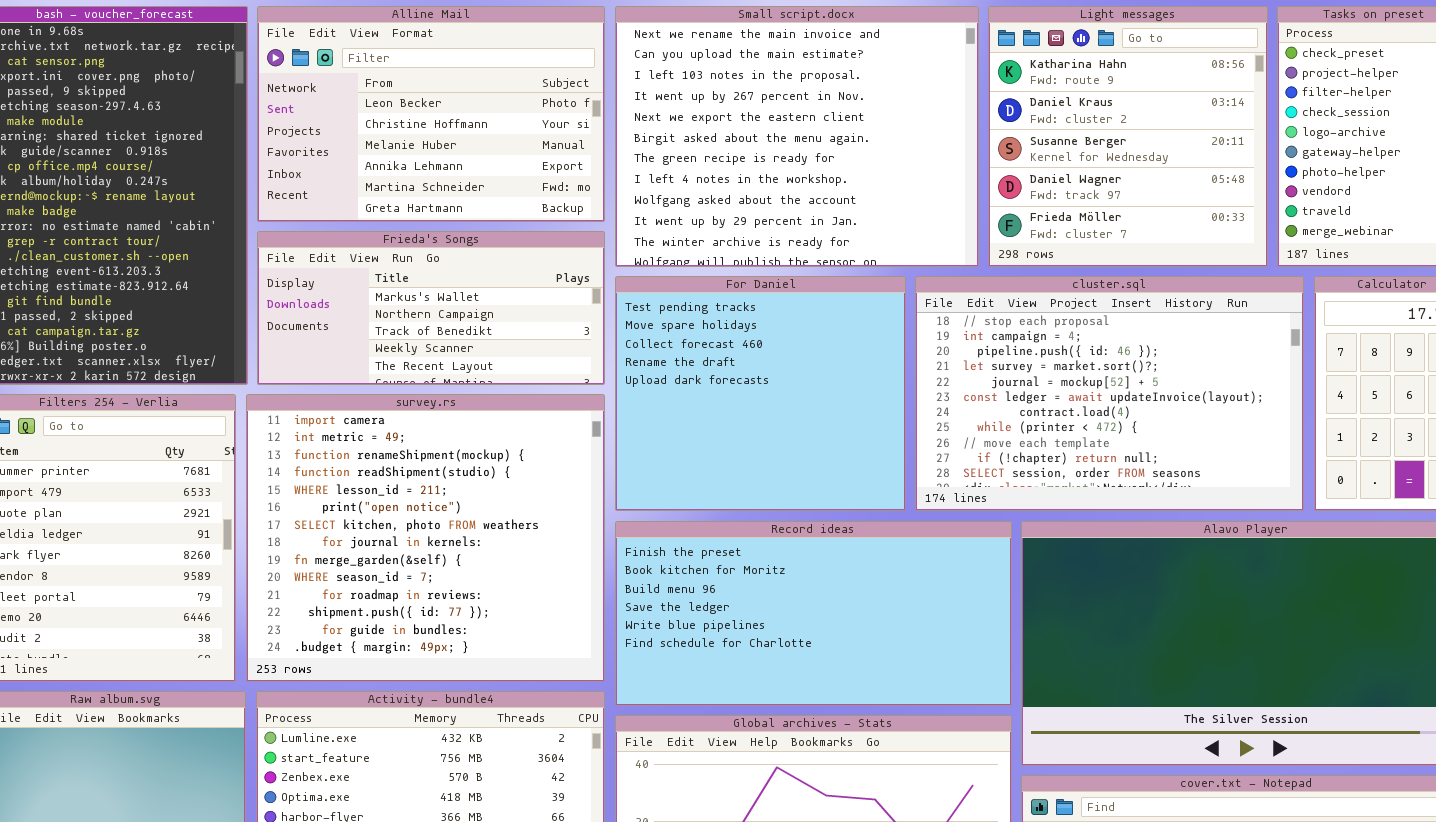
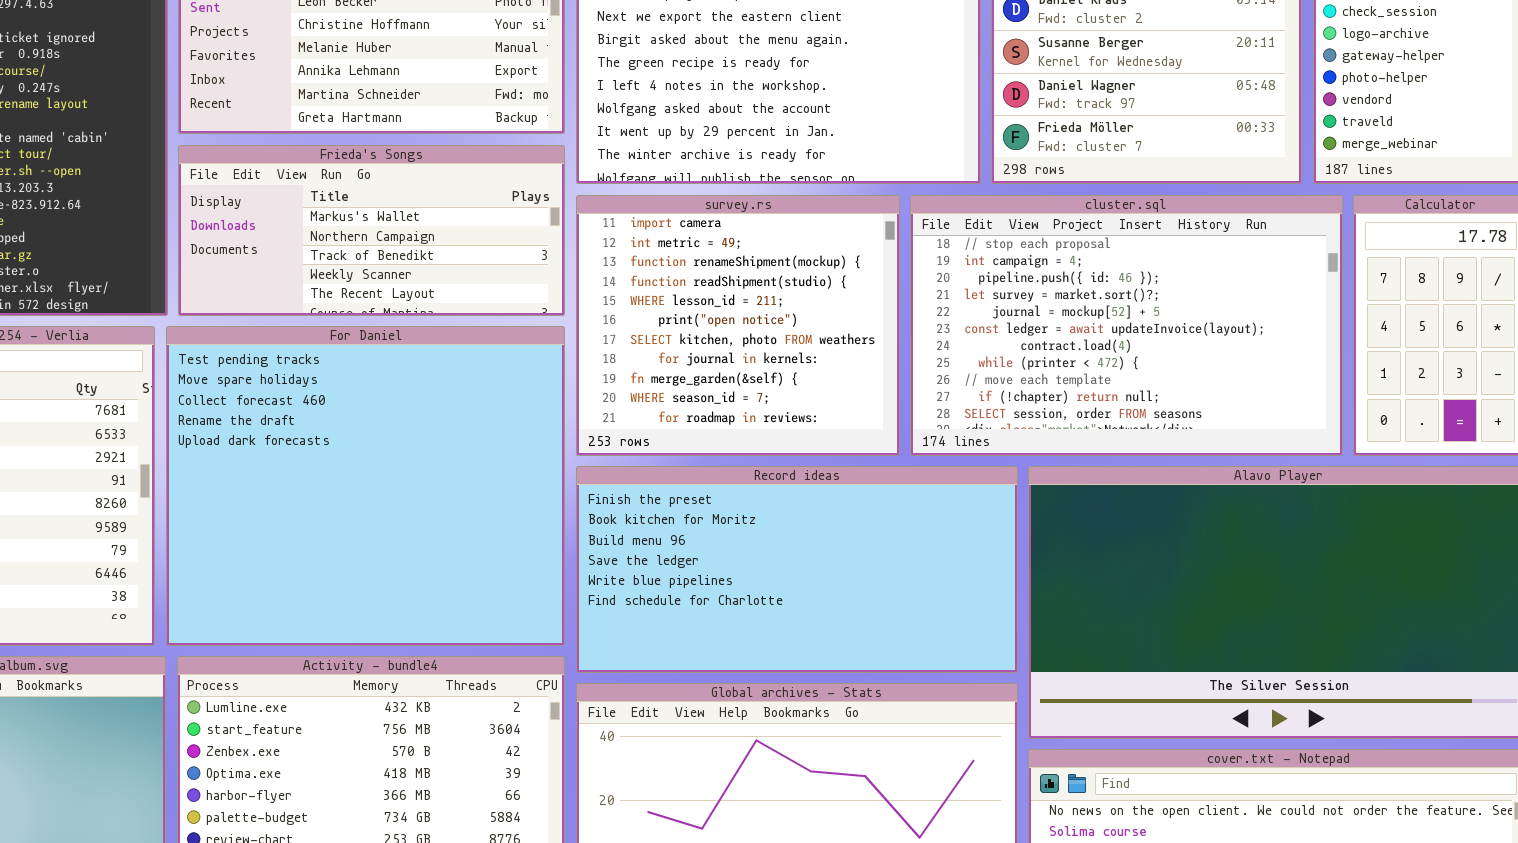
For Daniel: [615,276,906,511] -> [166,326,565,646], moved, resized
survey.rs: [246,394,605,682] -> [576,195,900,456], moved, resized

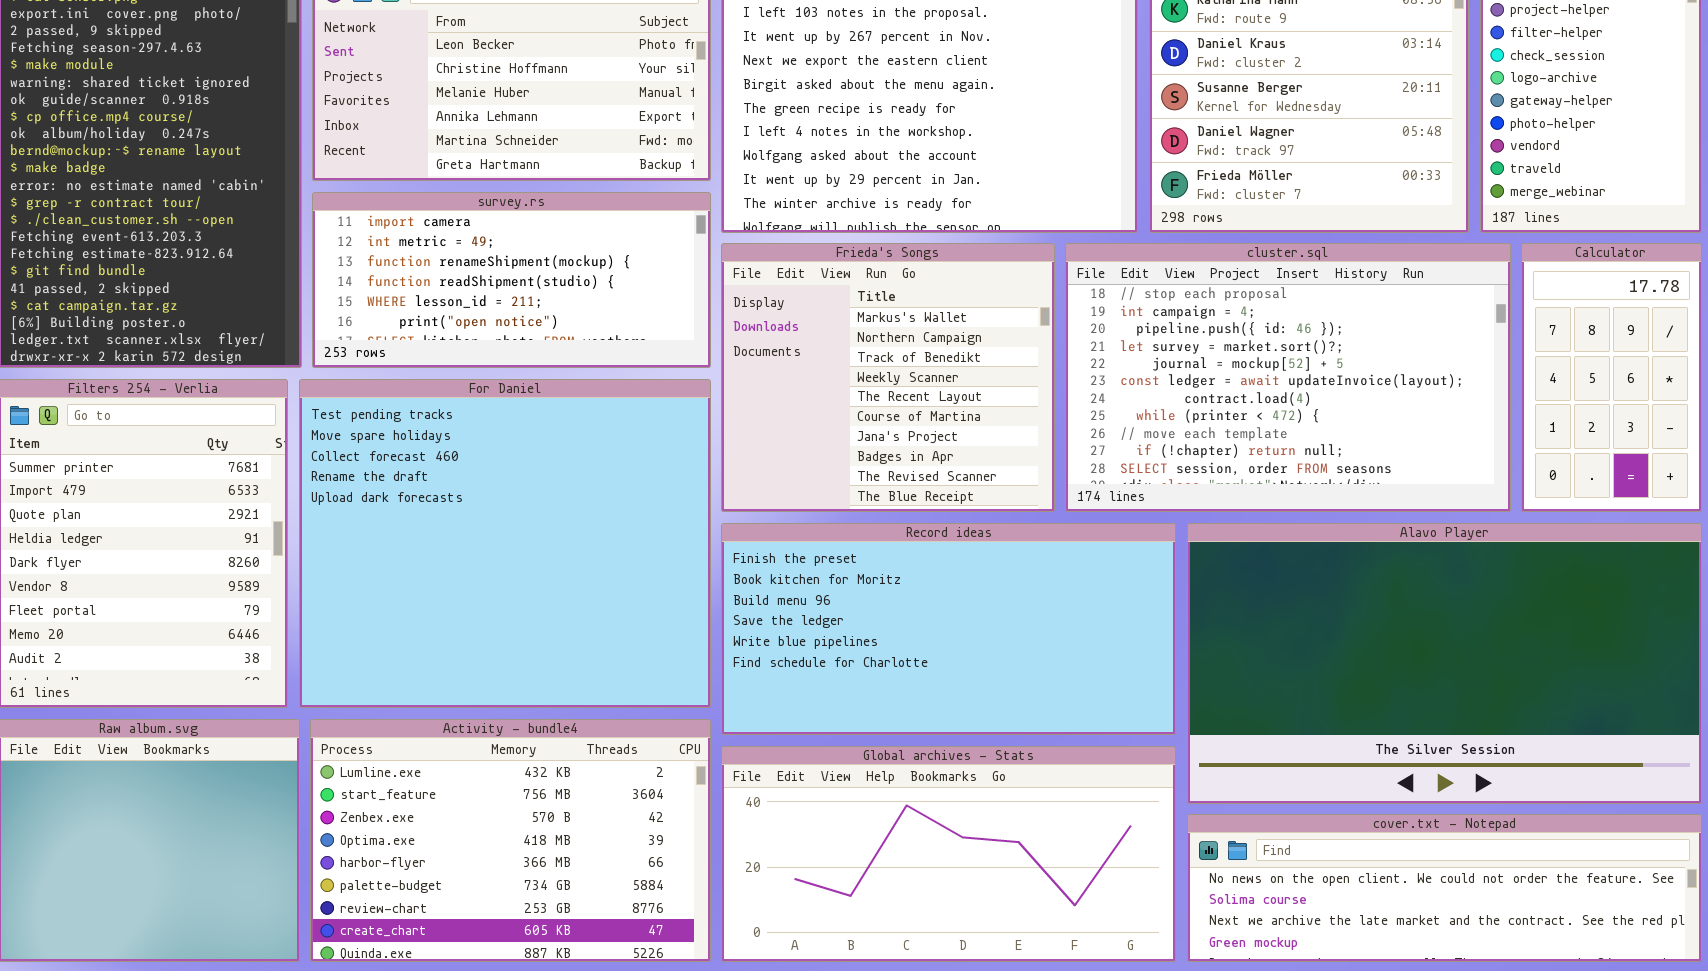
Frieda's Songs: [178,145,565,316] -> [721,243,1055,512], moved, resized
survey.rs: [576,195,900,456] -> [312,192,711,368], moved, resized

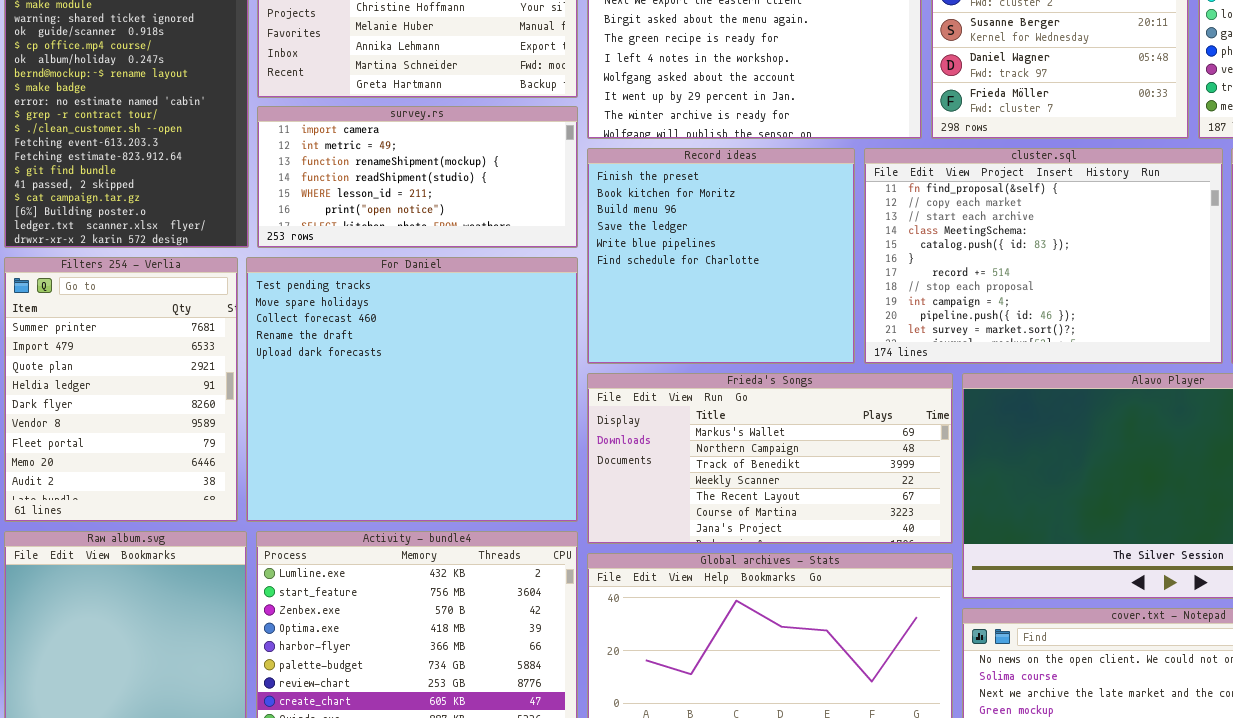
Frieda's Songs: [721,243,1055,512] -> [587,373,953,544], moved, resized
cluster.sql: [1065,243,1511,512] -> [864,148,1223,364], scrolled up 7 rows
Record ideas: [721,523,1176,735] -> [587,148,855,364], moved, resized

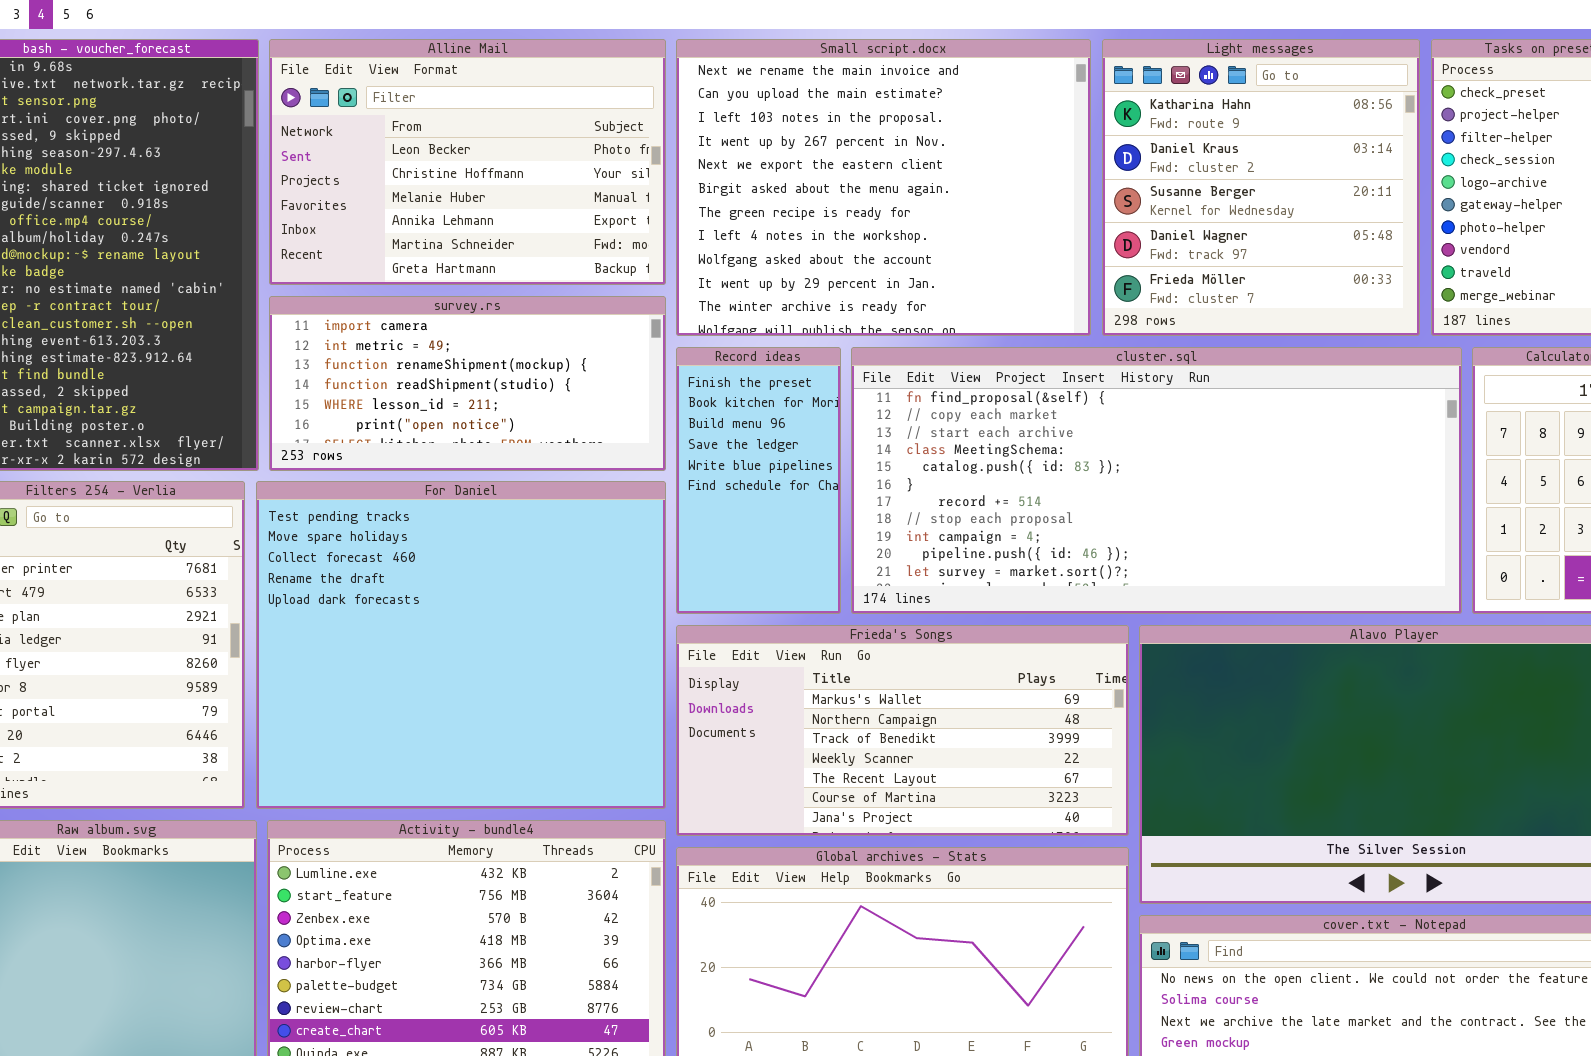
Record ideas: [587,148,855,364] -> [676,347,841,614], resized
cluster.sql: [864,148,1223,364] -> [851,347,1462,614], resized

